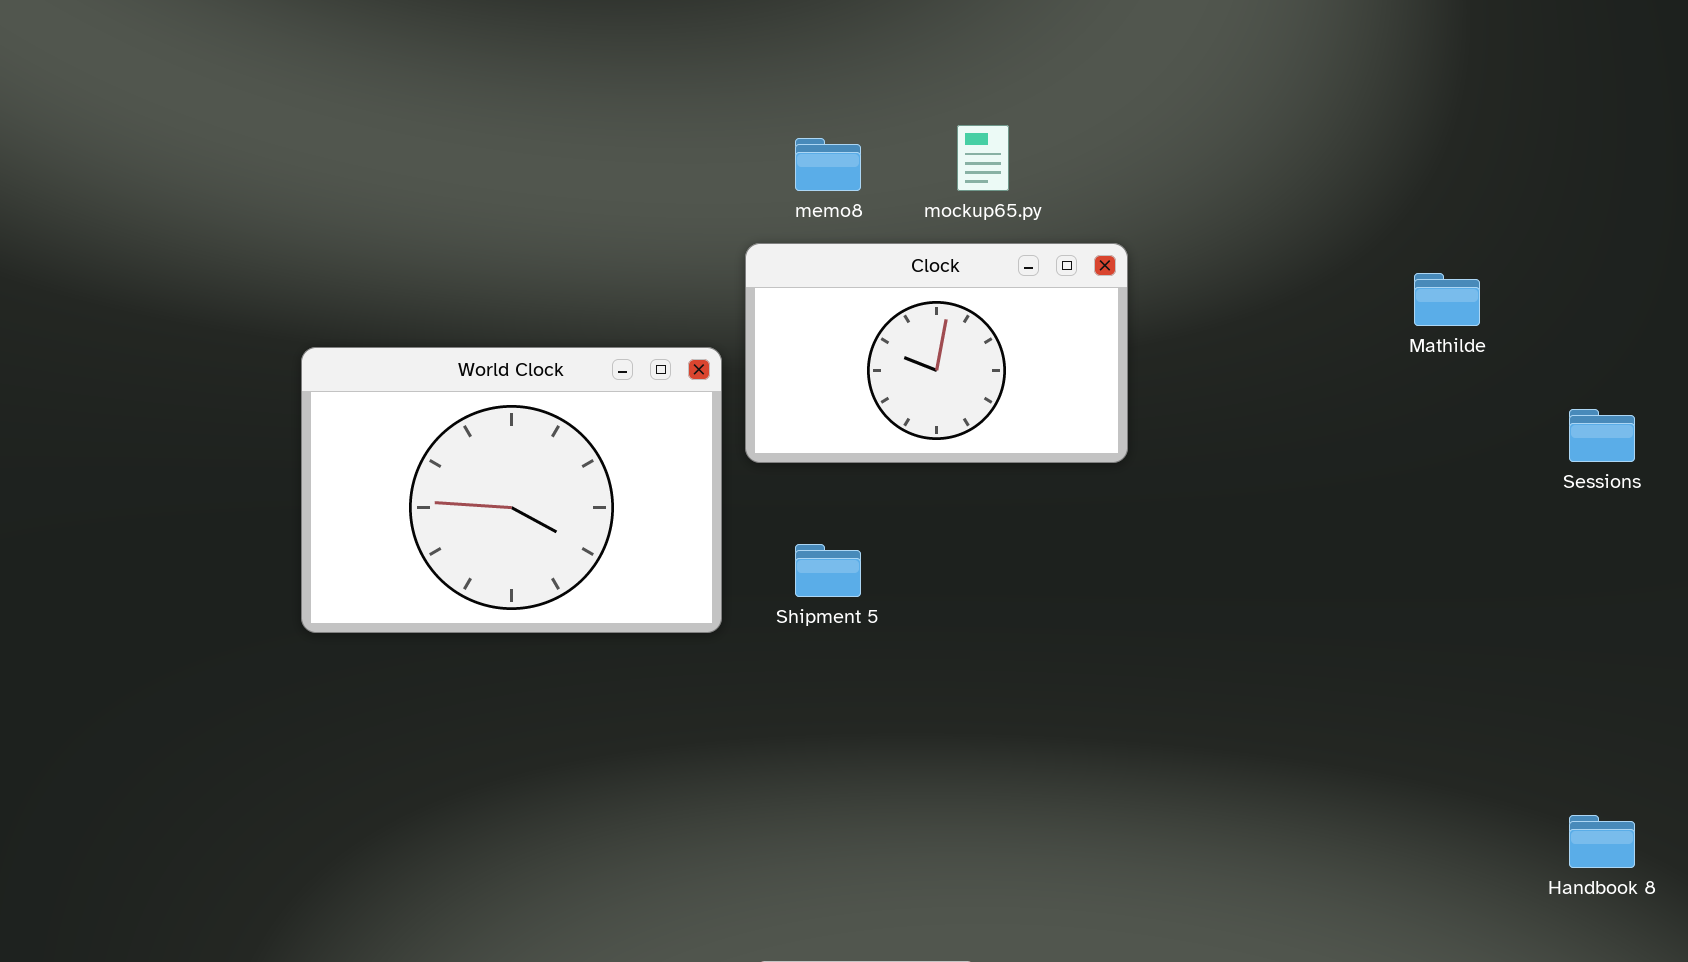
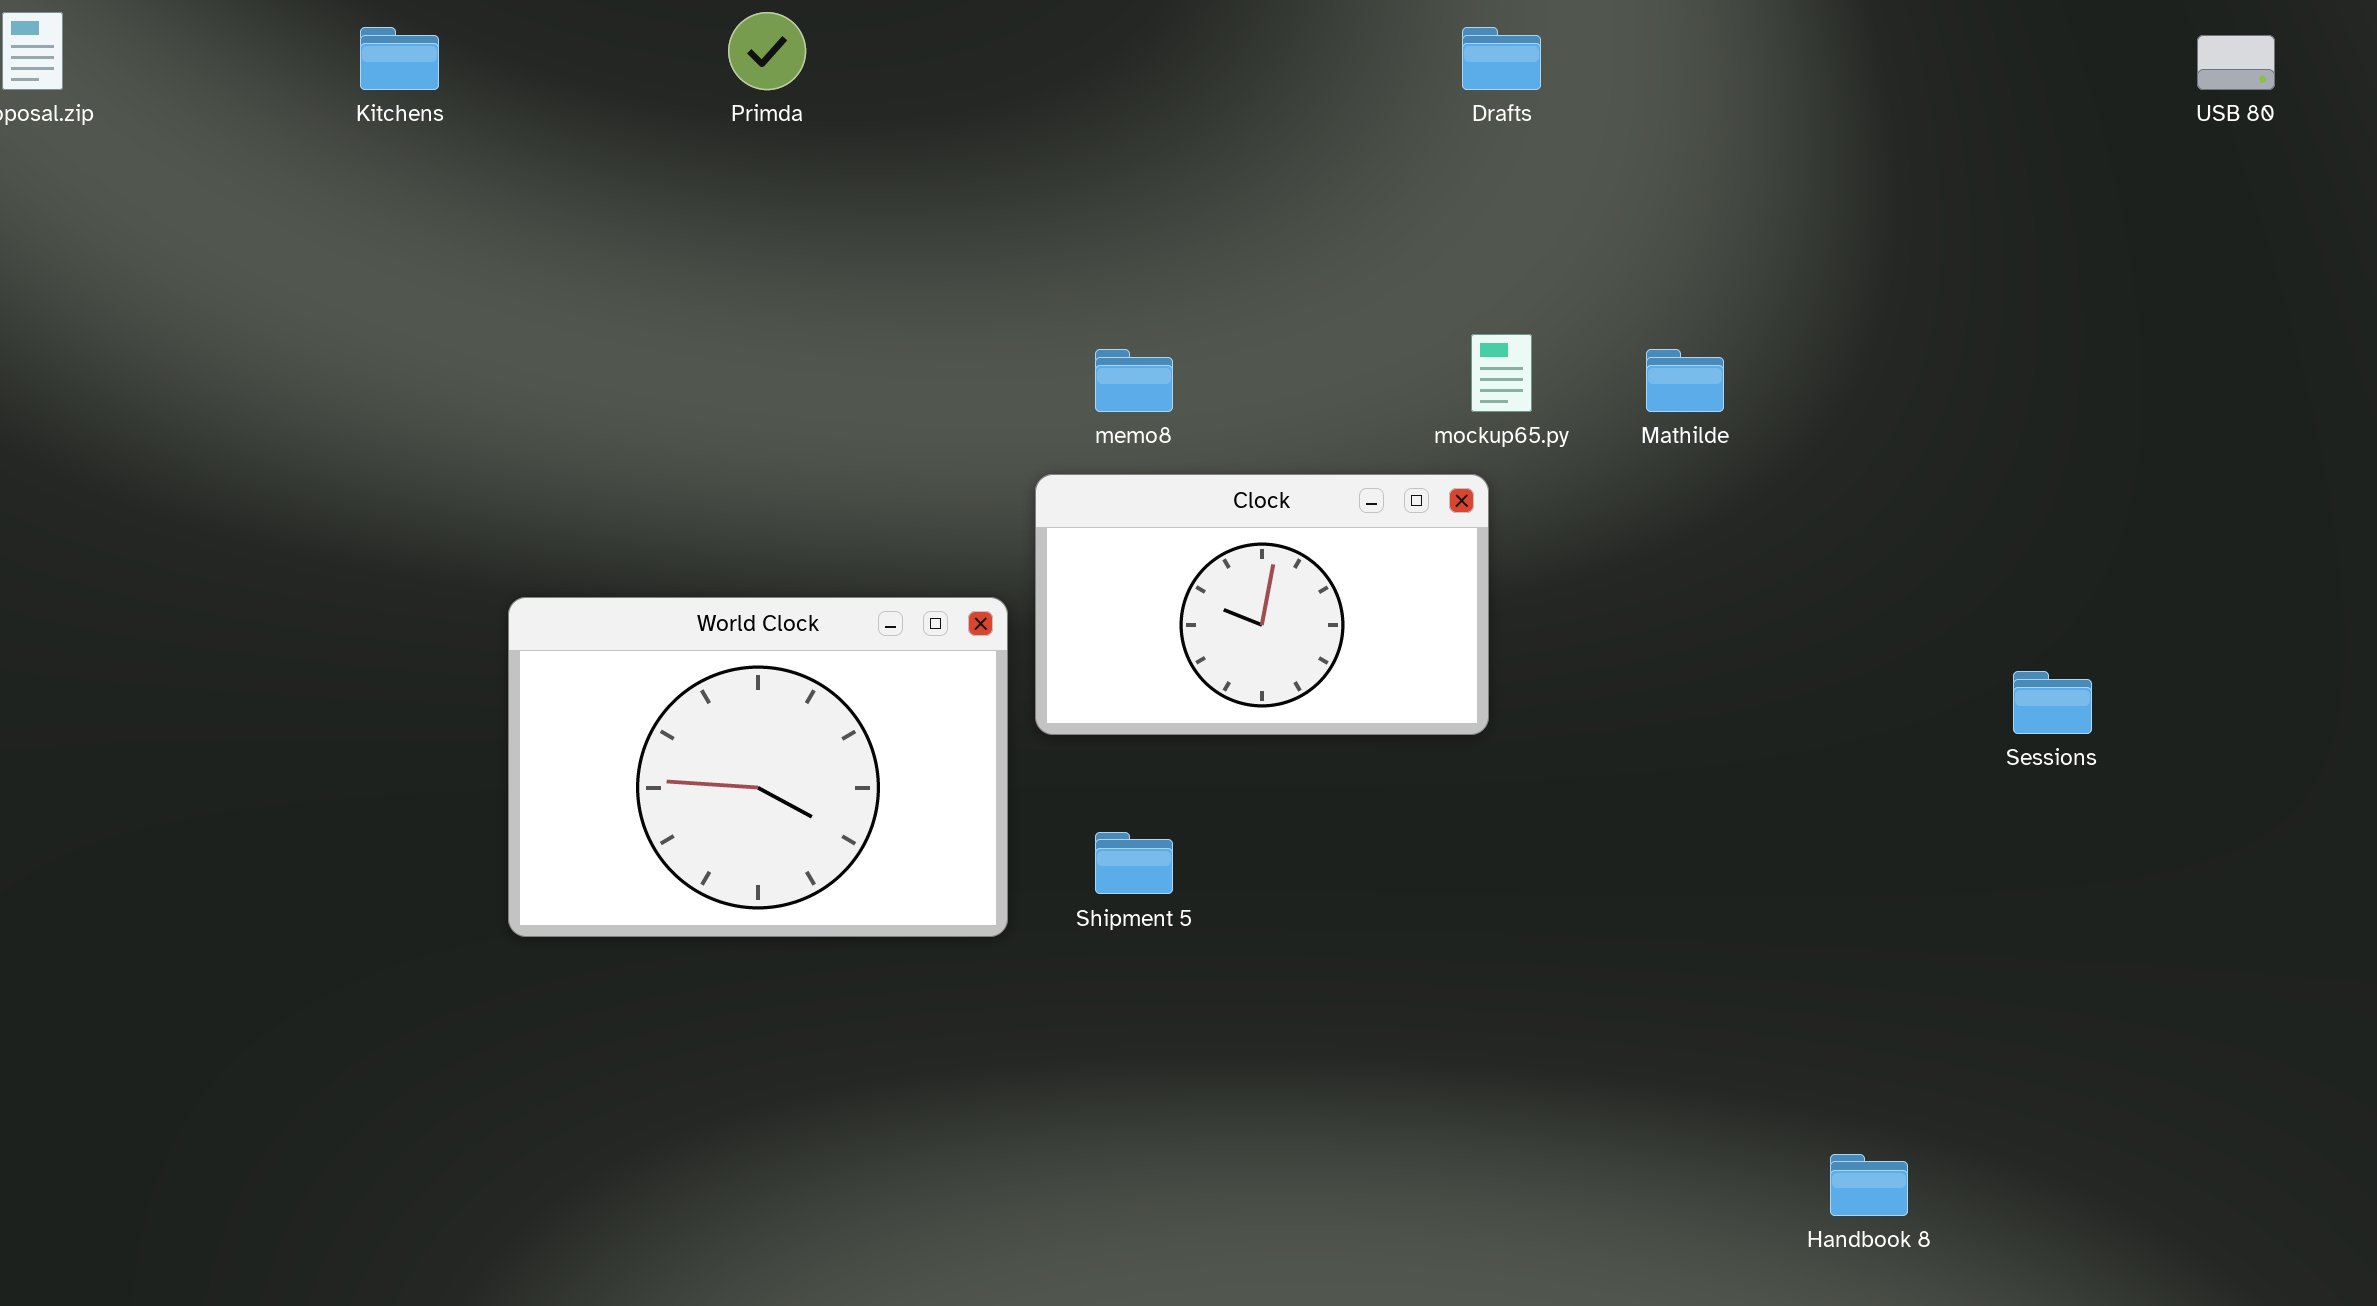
mockup65.py: [957,125,1009,191] -> [1471,334,1532,412], moved
Mathilde: [1414,273,1480,326] -> [1646,349,1724,412], moved
Handbook 8: [1569,815,1635,868] -> [1830,1154,1908,1216], moved

